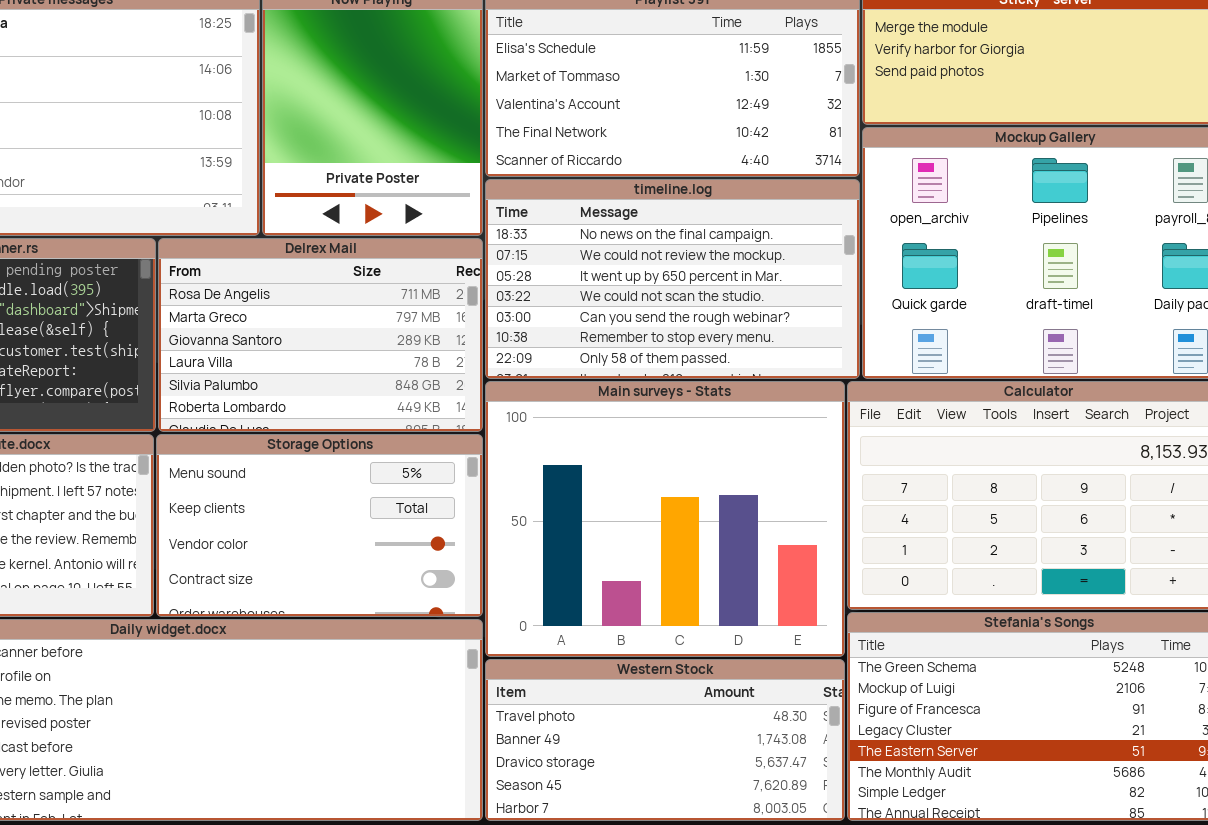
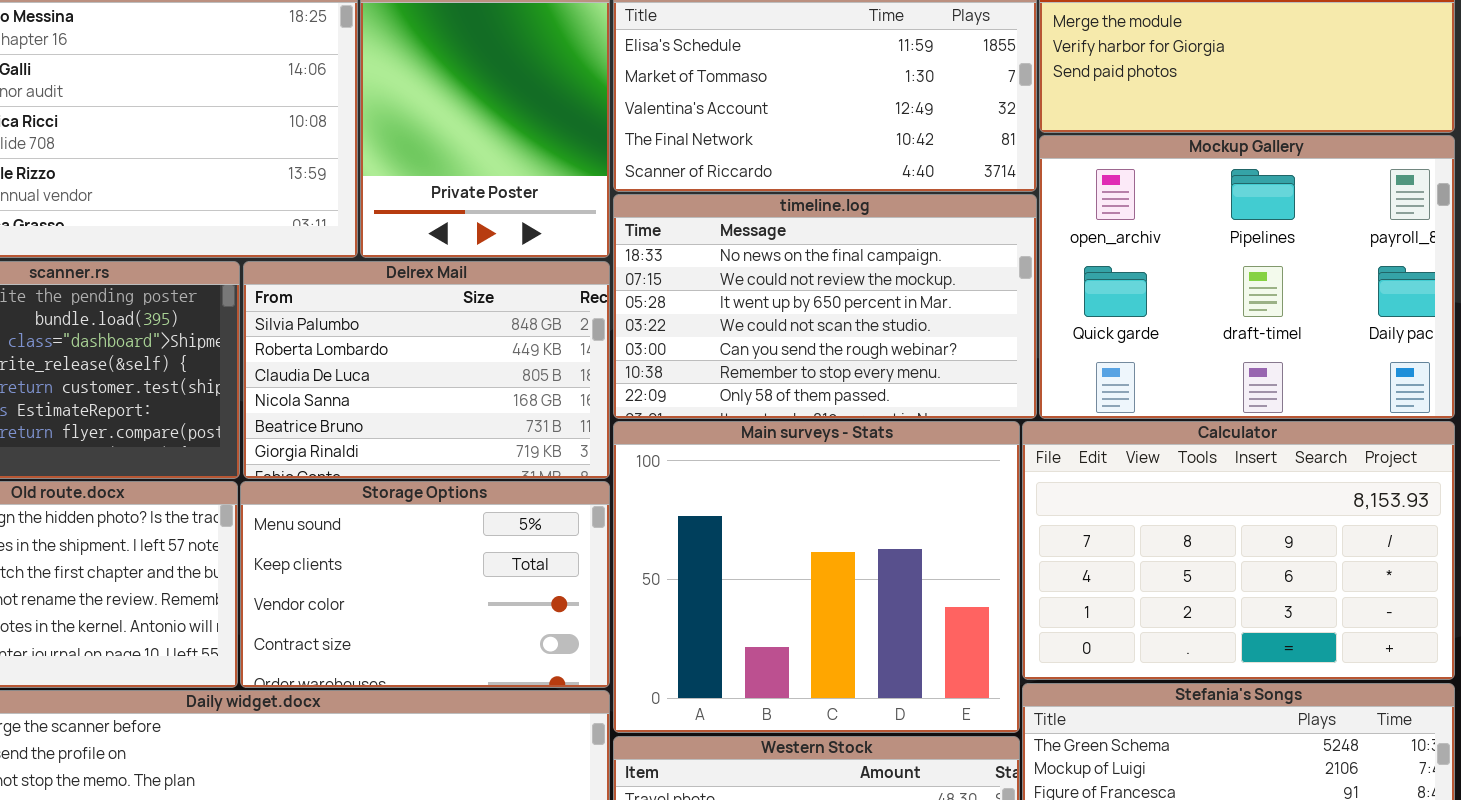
Delrex Mail: [158,238,483,432] -> [243,261,610,479], scrolled down 4 rows

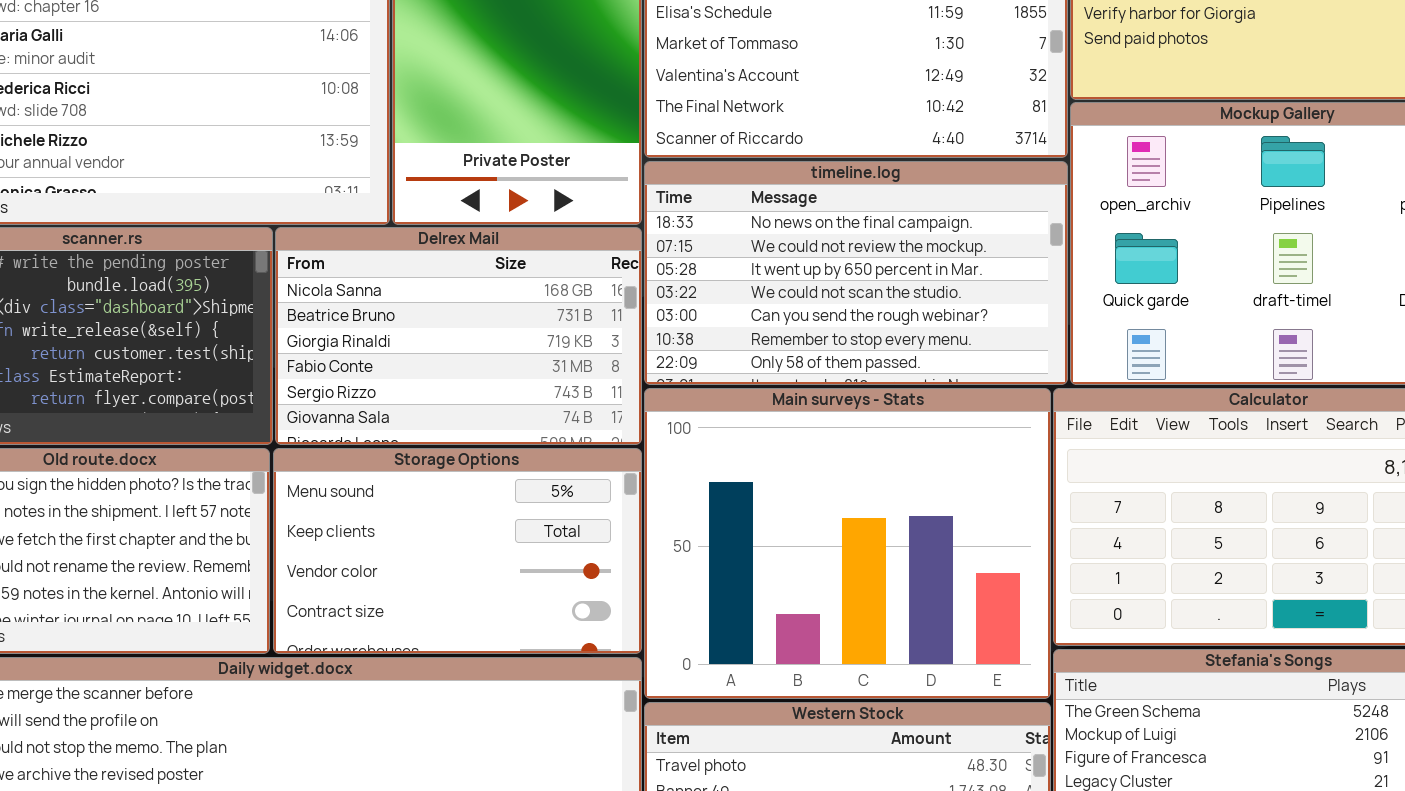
Delrex Mail: [243,261,610,479] -> [275,227,642,445], scrolled down 3 rows

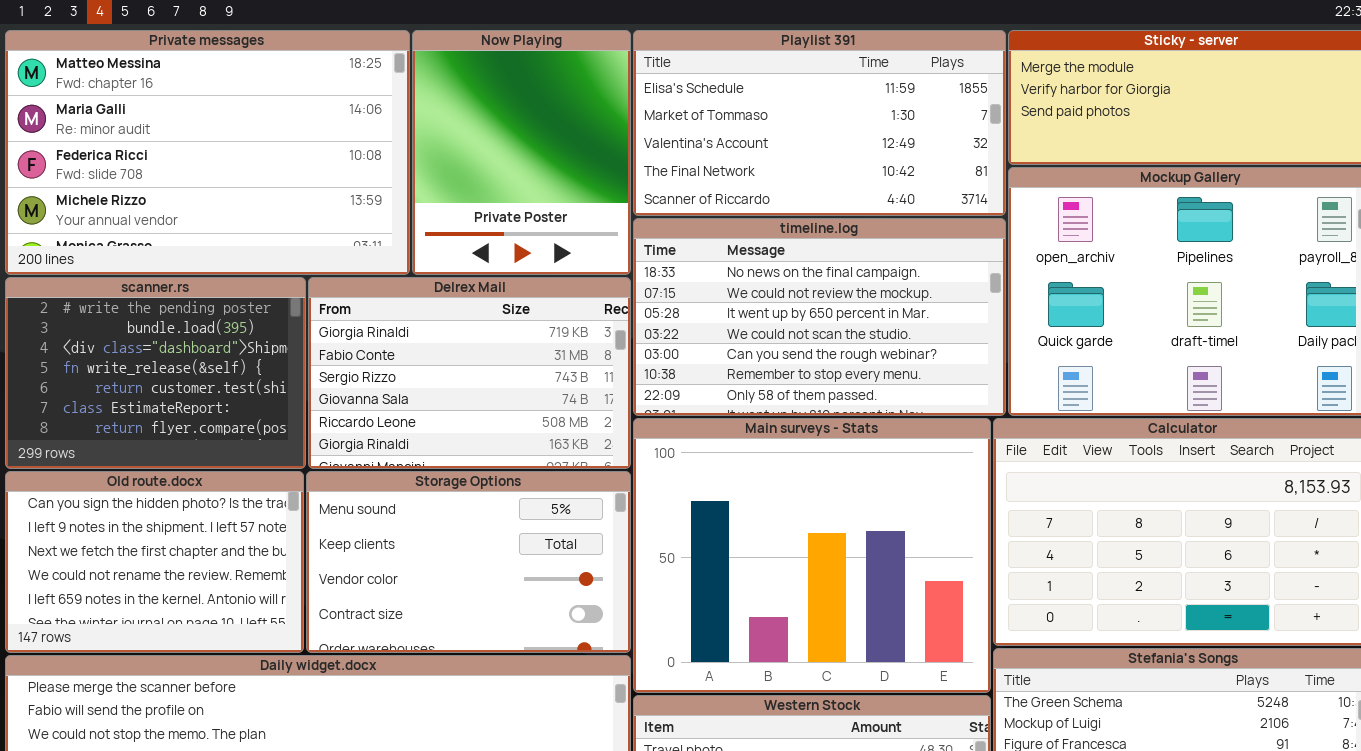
Delrex Mail: [275,227,642,445] -> [308,277,631,469], scrolled down 2 rows

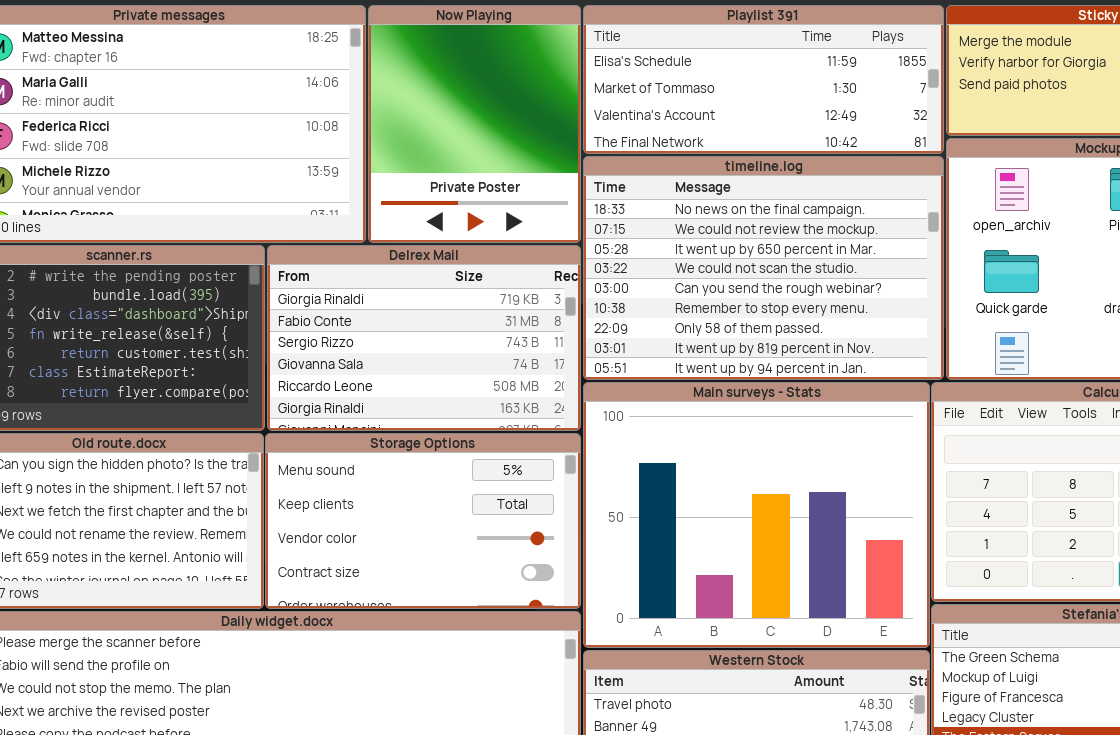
Playlist 391: [633,30,1006,216] -> [583,5,944,154], resized
timeline.log: [633,218,1006,416] -> [583,156,944,380], resized

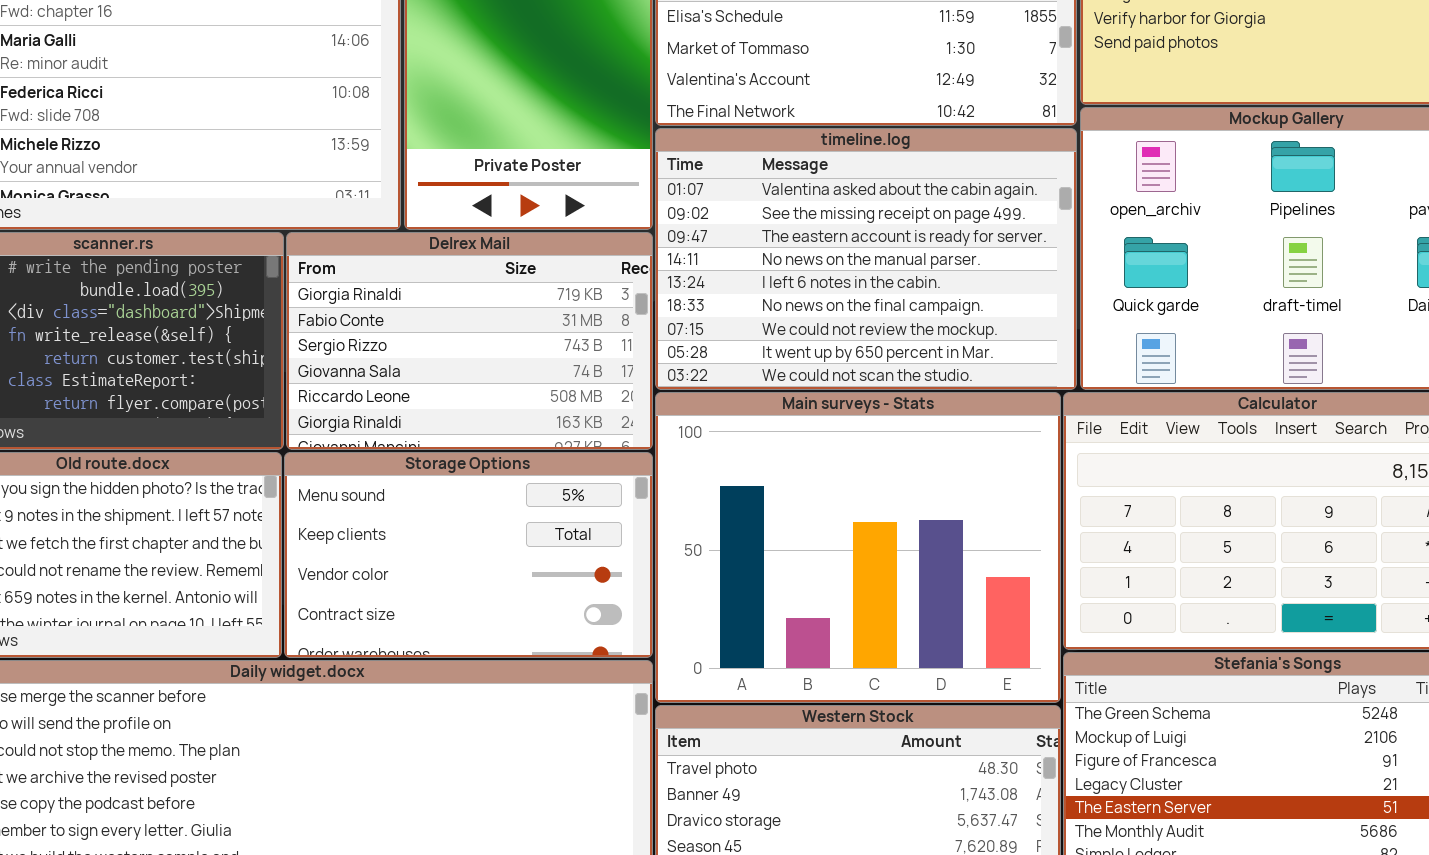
timeline.log: [583,156,944,380] -> [655,128,1077,390], scrolled up 5 rows

